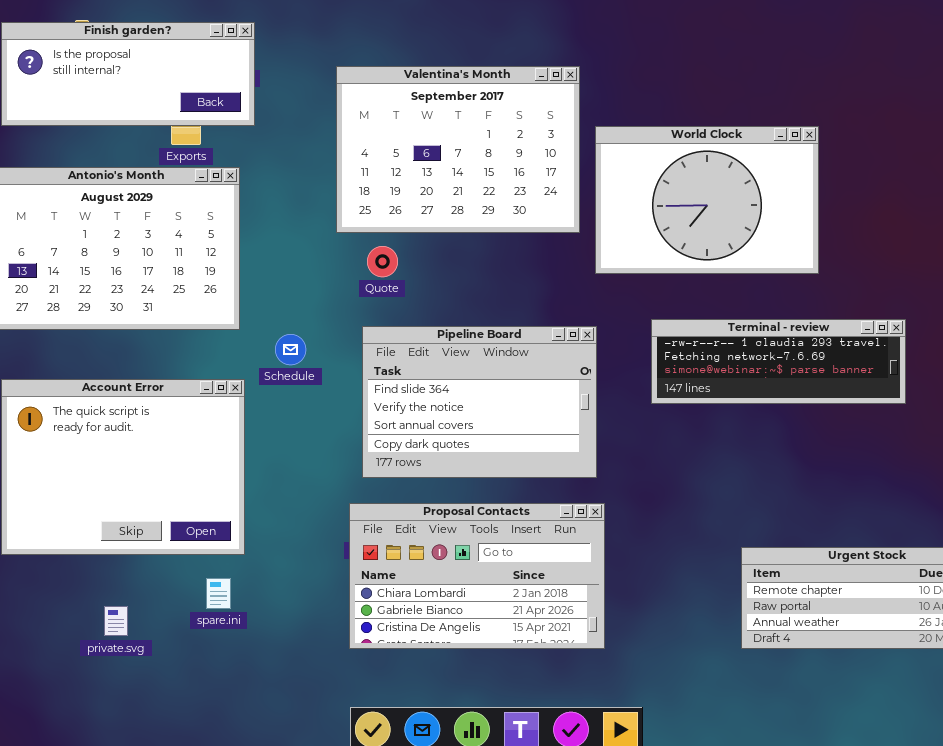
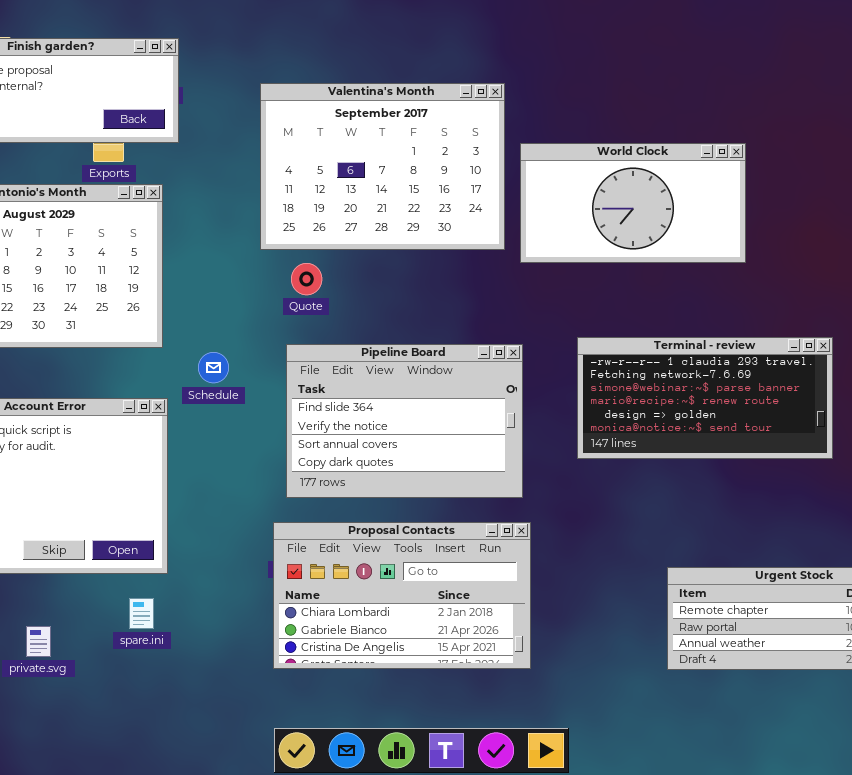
World Clock: [595,126,819,274] -> [520,143,746,263], resized
Terminal - review: [651,319,906,404] -> [577,337,833,459], resized

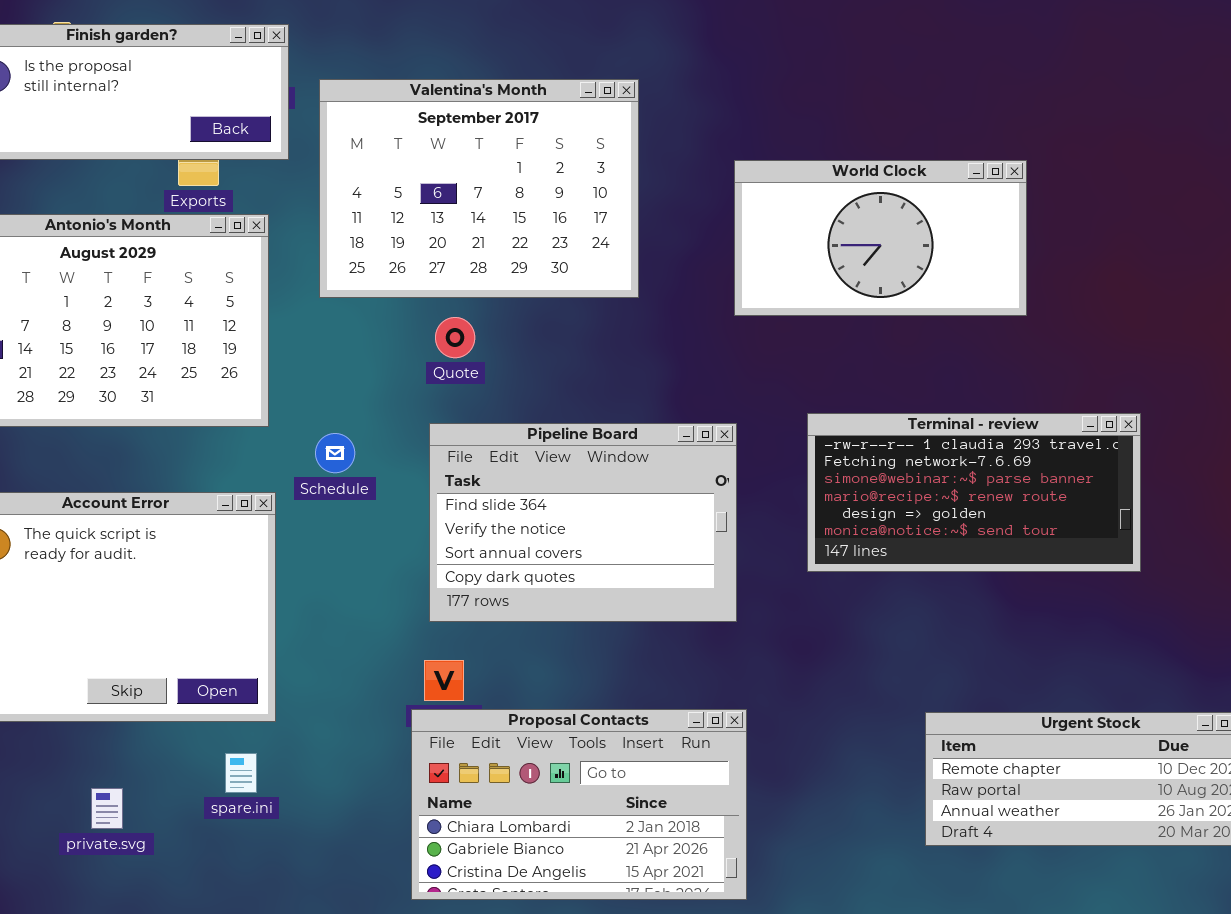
Valentina's Month: [260,83,505,250] -> [319,79,639,298], moved
Proposal Contacts: [273,522,531,669] -> [411,709,747,900], moved

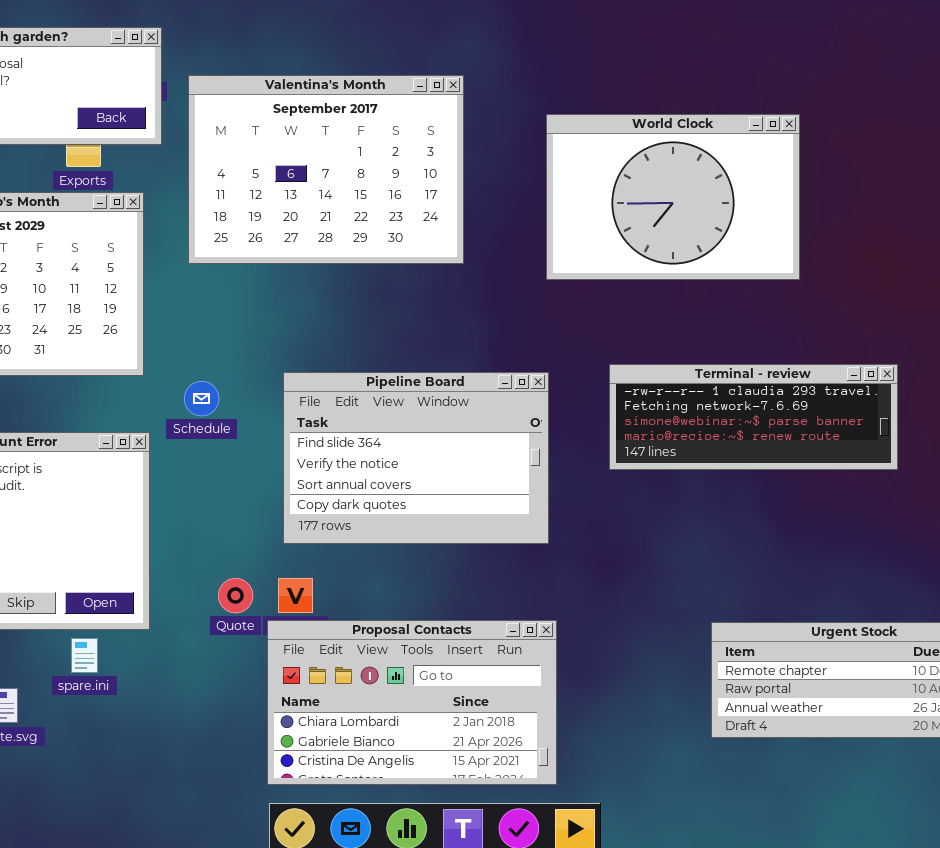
World Clock: [734,160,1027,316] -> [546,114,800,280], resized
Quote: [435,317,475,358] -> [218,578,253,613], moved
Terminal - review: [807,413,1141,572] -> [609,364,898,470], resized
spare.ini: [225,753,257,793] -> [71,638,98,673], moved

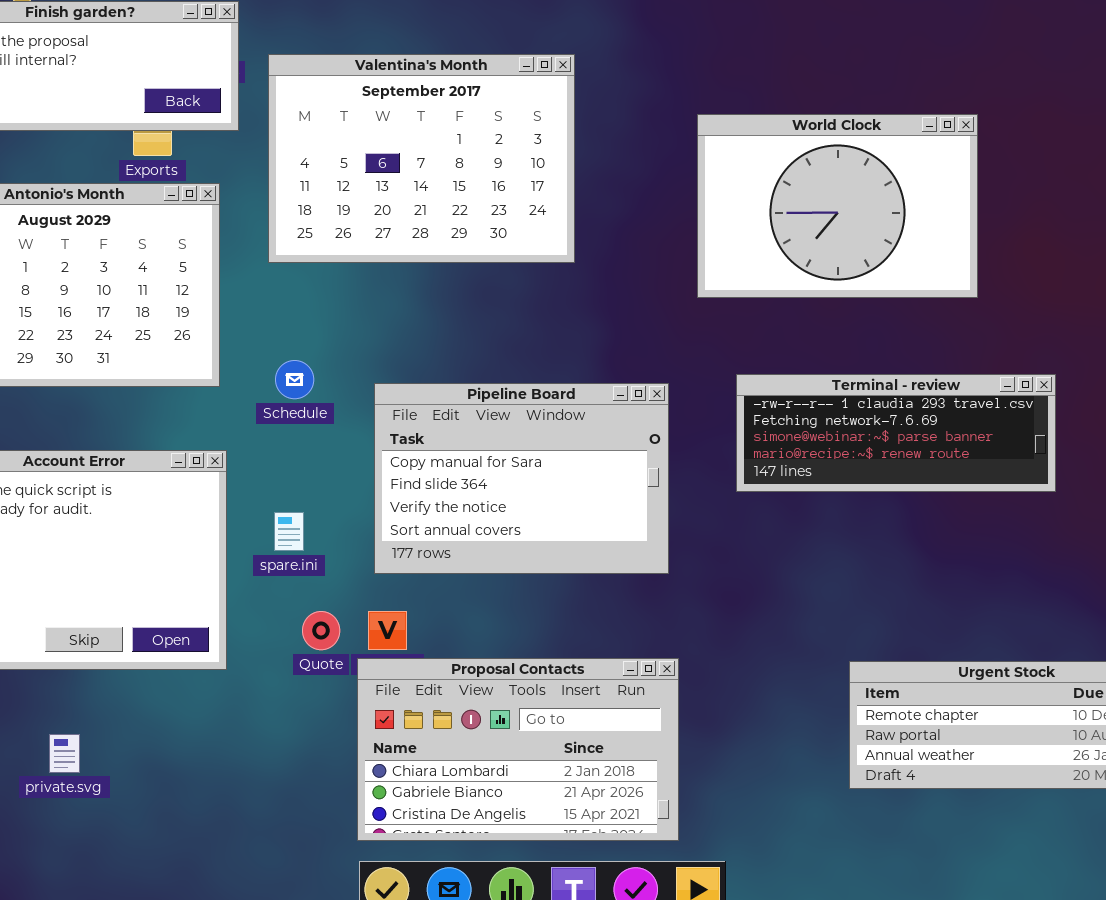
World Clock: [546,114,800,280] -> [697,114,978,298], moved
Pipeline Board: [283,372,549,544] -> [374,383,669,574], scrolled up 1 row
Schedule: [184,381,219,416] -> [275,360,314,399], moved
spare.ini: [71,638,98,673] -> [274,512,304,551], moved

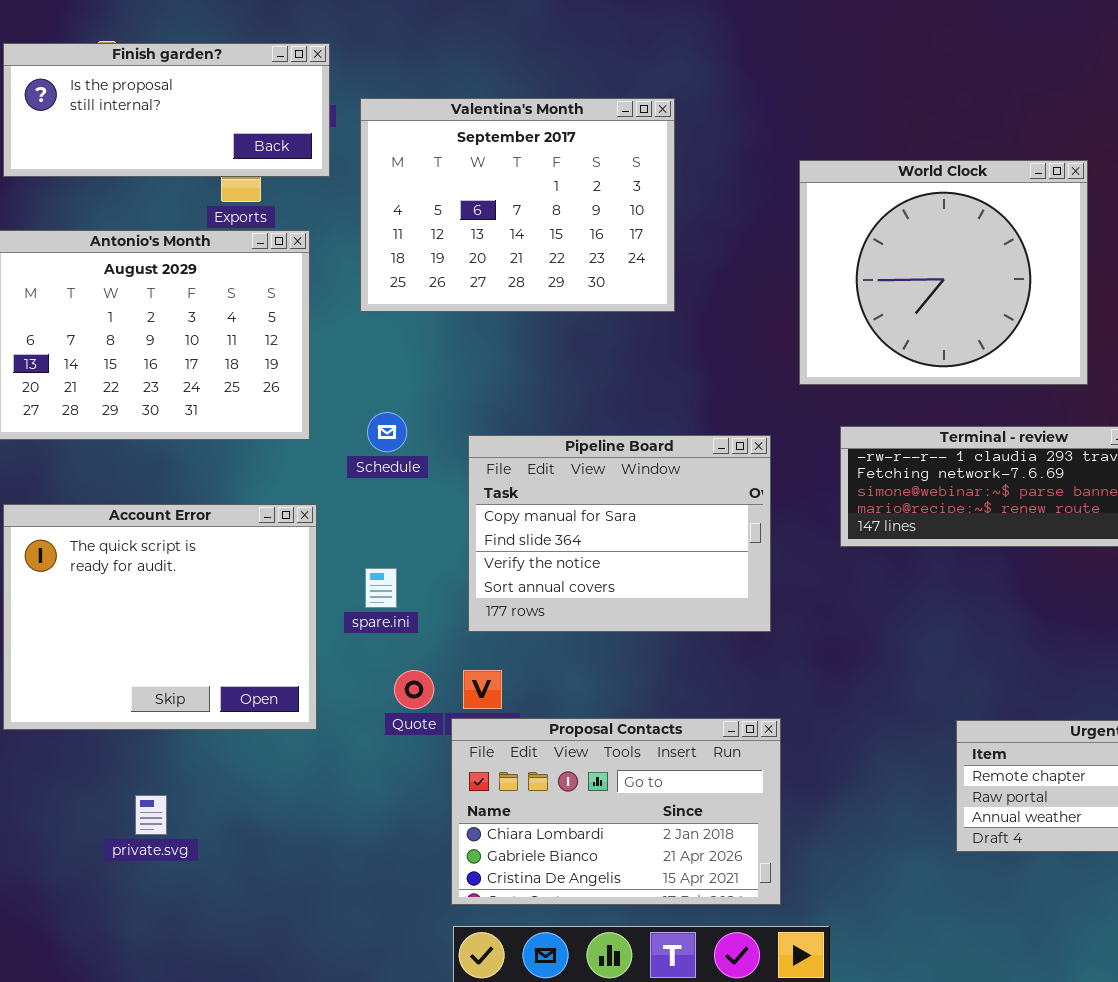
World Clock: [697,114,978,298] -> [799,160,1088,385], resized

